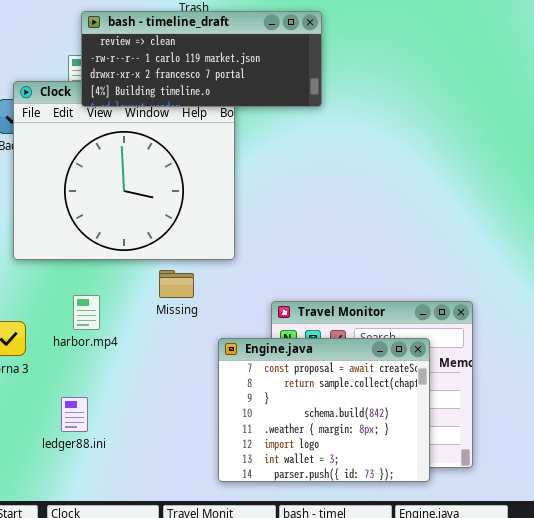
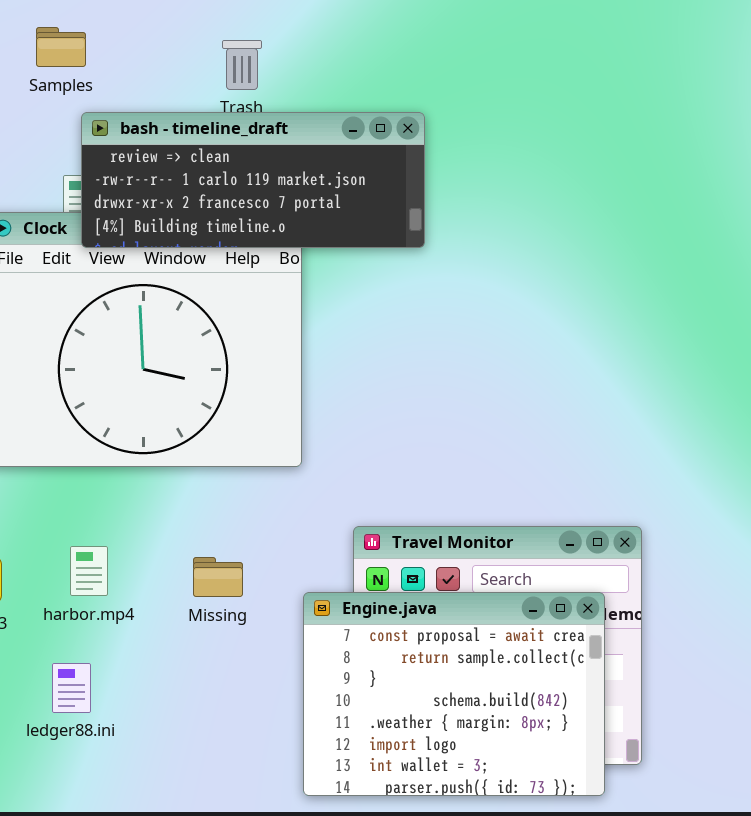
Missing: [159,270,194,298] -> [193,557,243,597], moved
harbor.mp4: [73,295,100,330] -> [70,546,108,596], moved
Engine.java: [218,338,430,482] -> [303,592,605,796], moved

